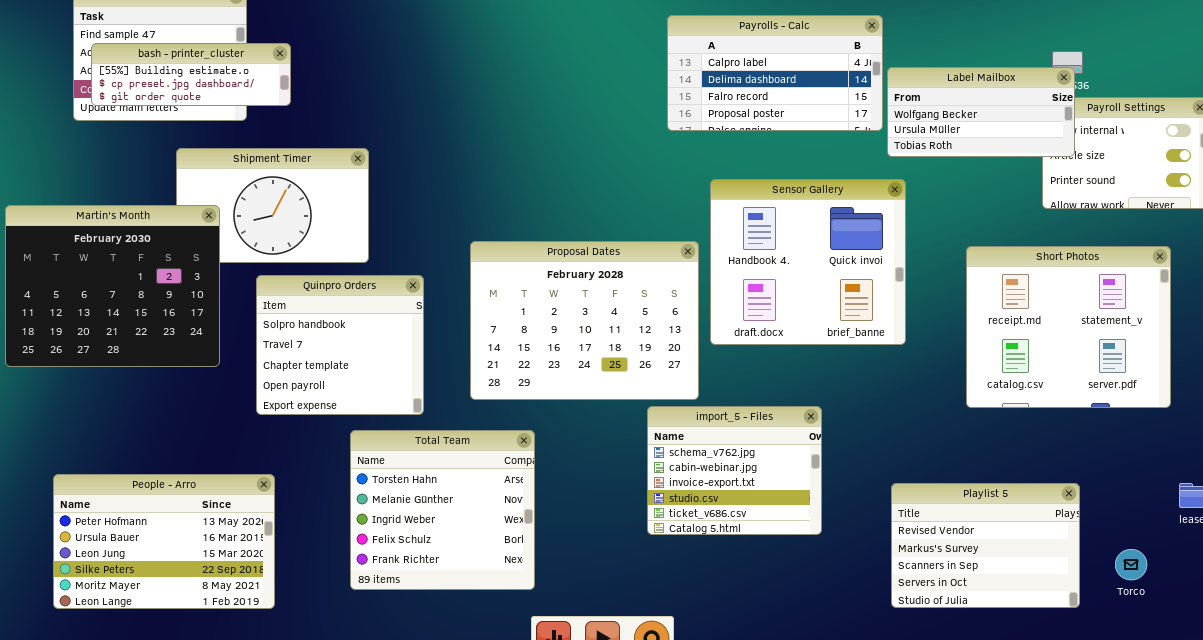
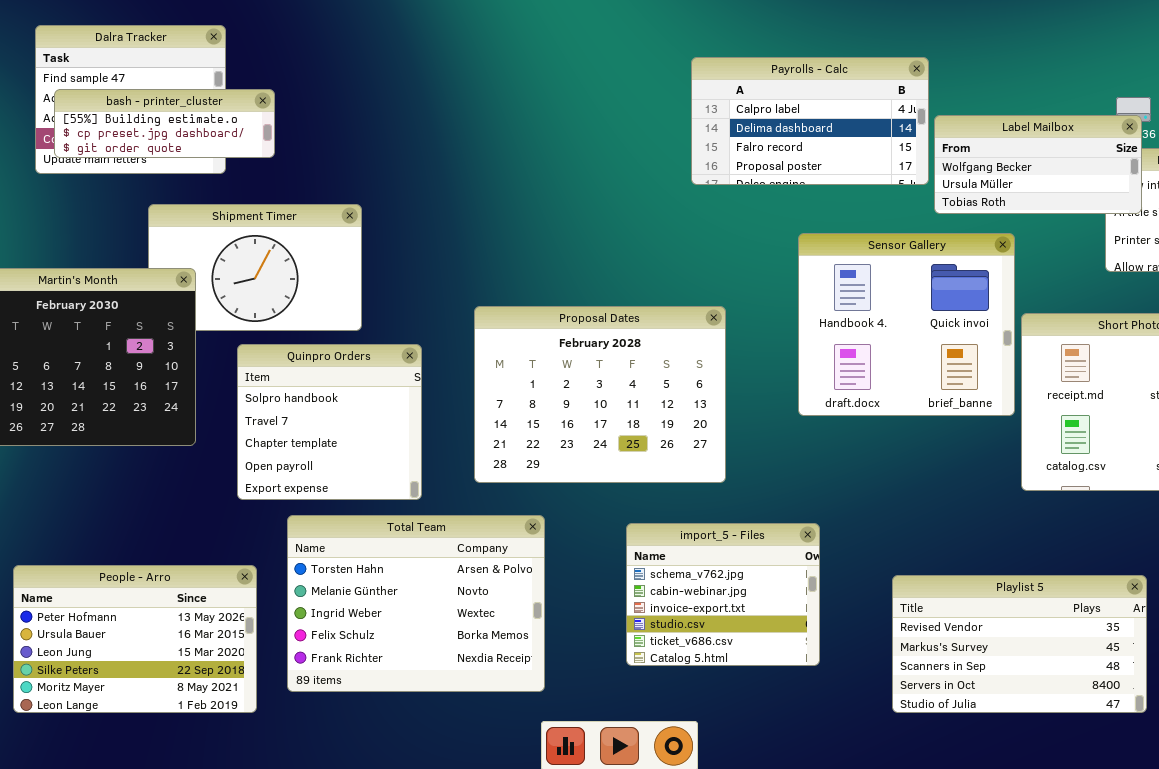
Sensor Gallery: [710,179,906,345] -> [798,233,1015,416], moved
import_5 - Files: [647,406,822,535] -> [626,523,820,666], moved
Total Team: [350,430,535,590] -> [287,515,545,692], resized
Playlist 5: [891,483,1080,608] -> [892,575,1147,713], resized

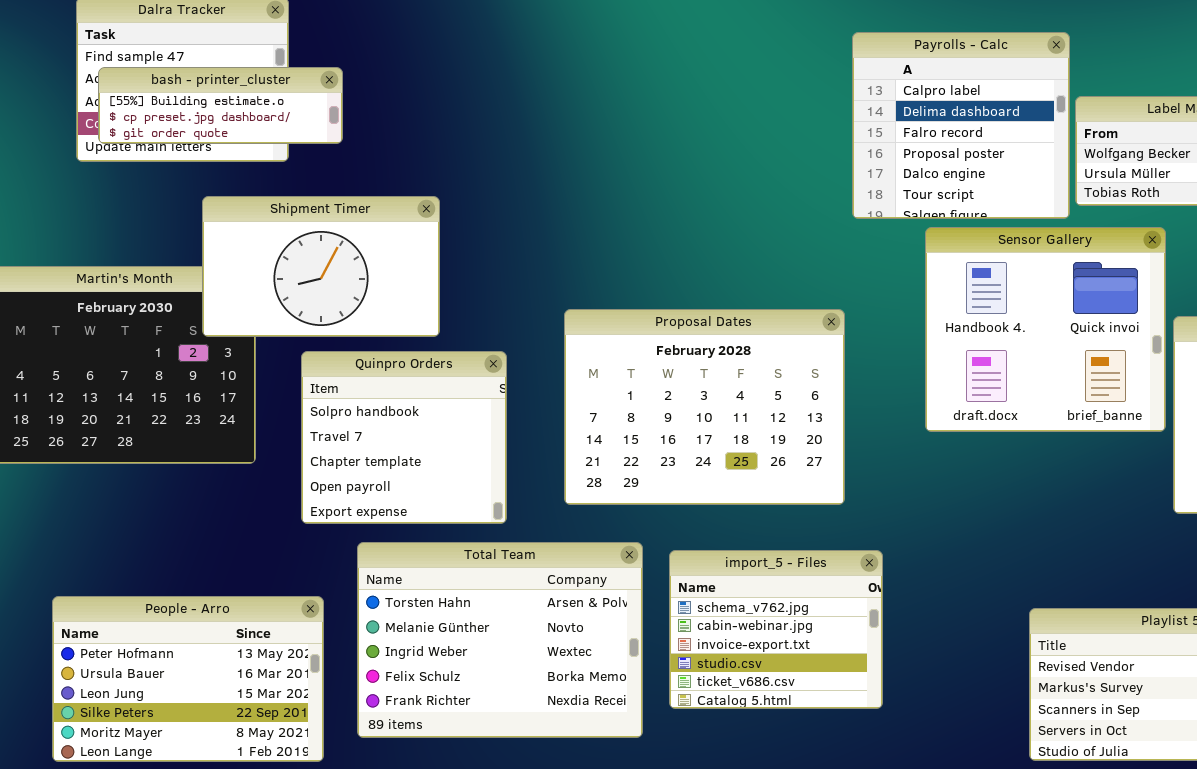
Payrolls - Calc: [691,57,929,185] -> [852,32,1070,219], resized
Shipment Timer: [148,204,362,331] -> [202,196,440,337], raised
import_5 - Files: [626,523,820,666] -> [669,550,883,709], moved

